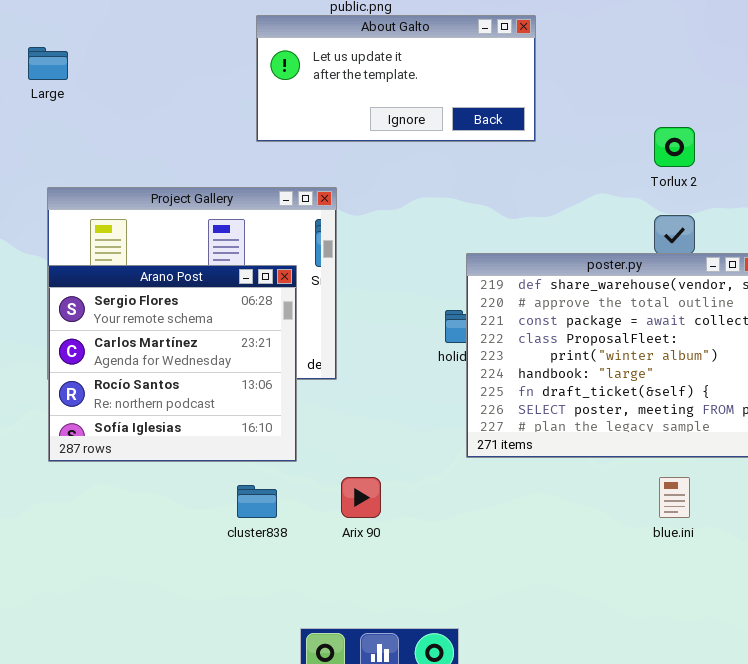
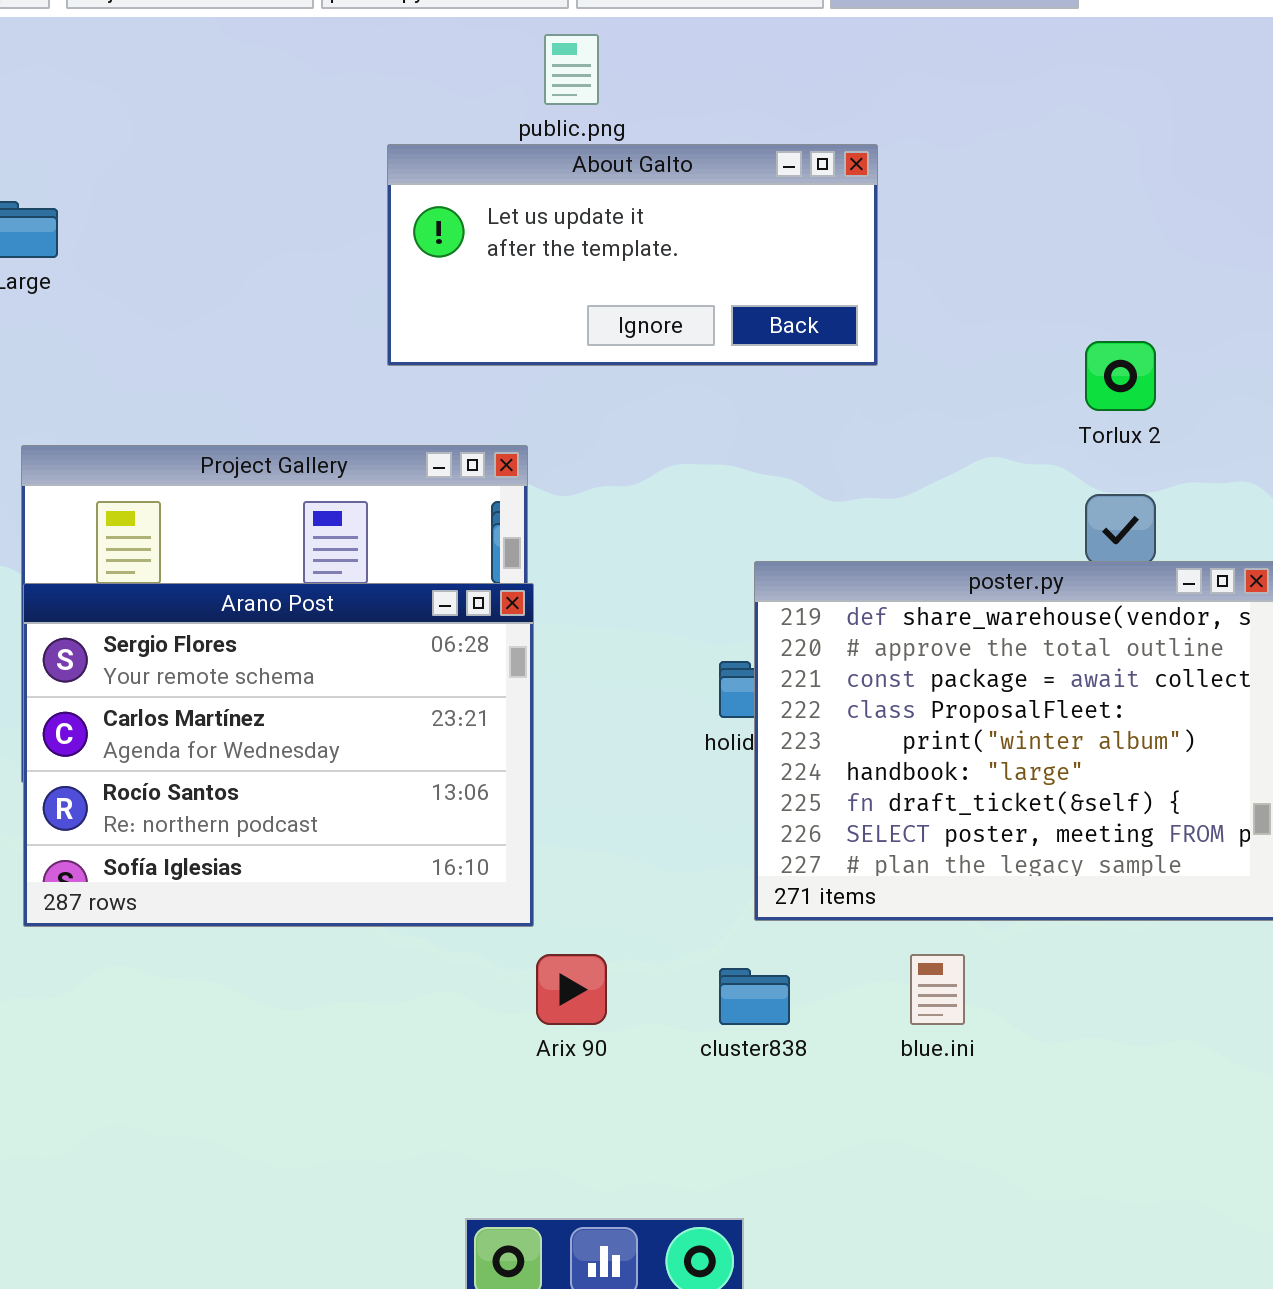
Arano Post: [48,265,297,462] -> [23,583,534,927], resized
blue.ini: [659,477,690,518] -> [910,954,965,1025], moved
cluster838: [237,485,277,518] -> [719,968,790,1025], moved

